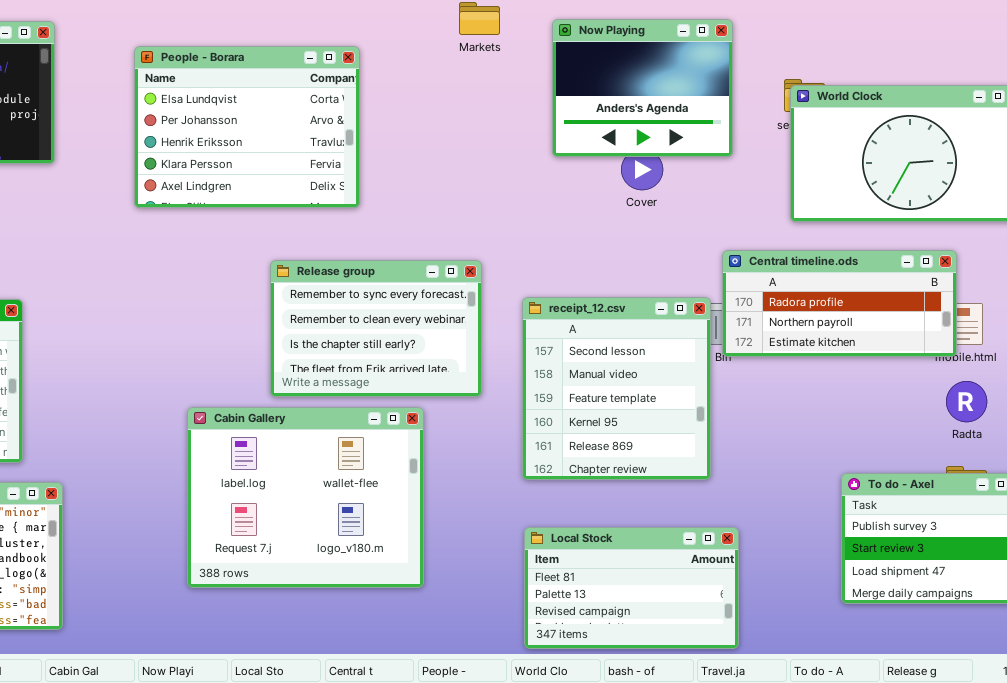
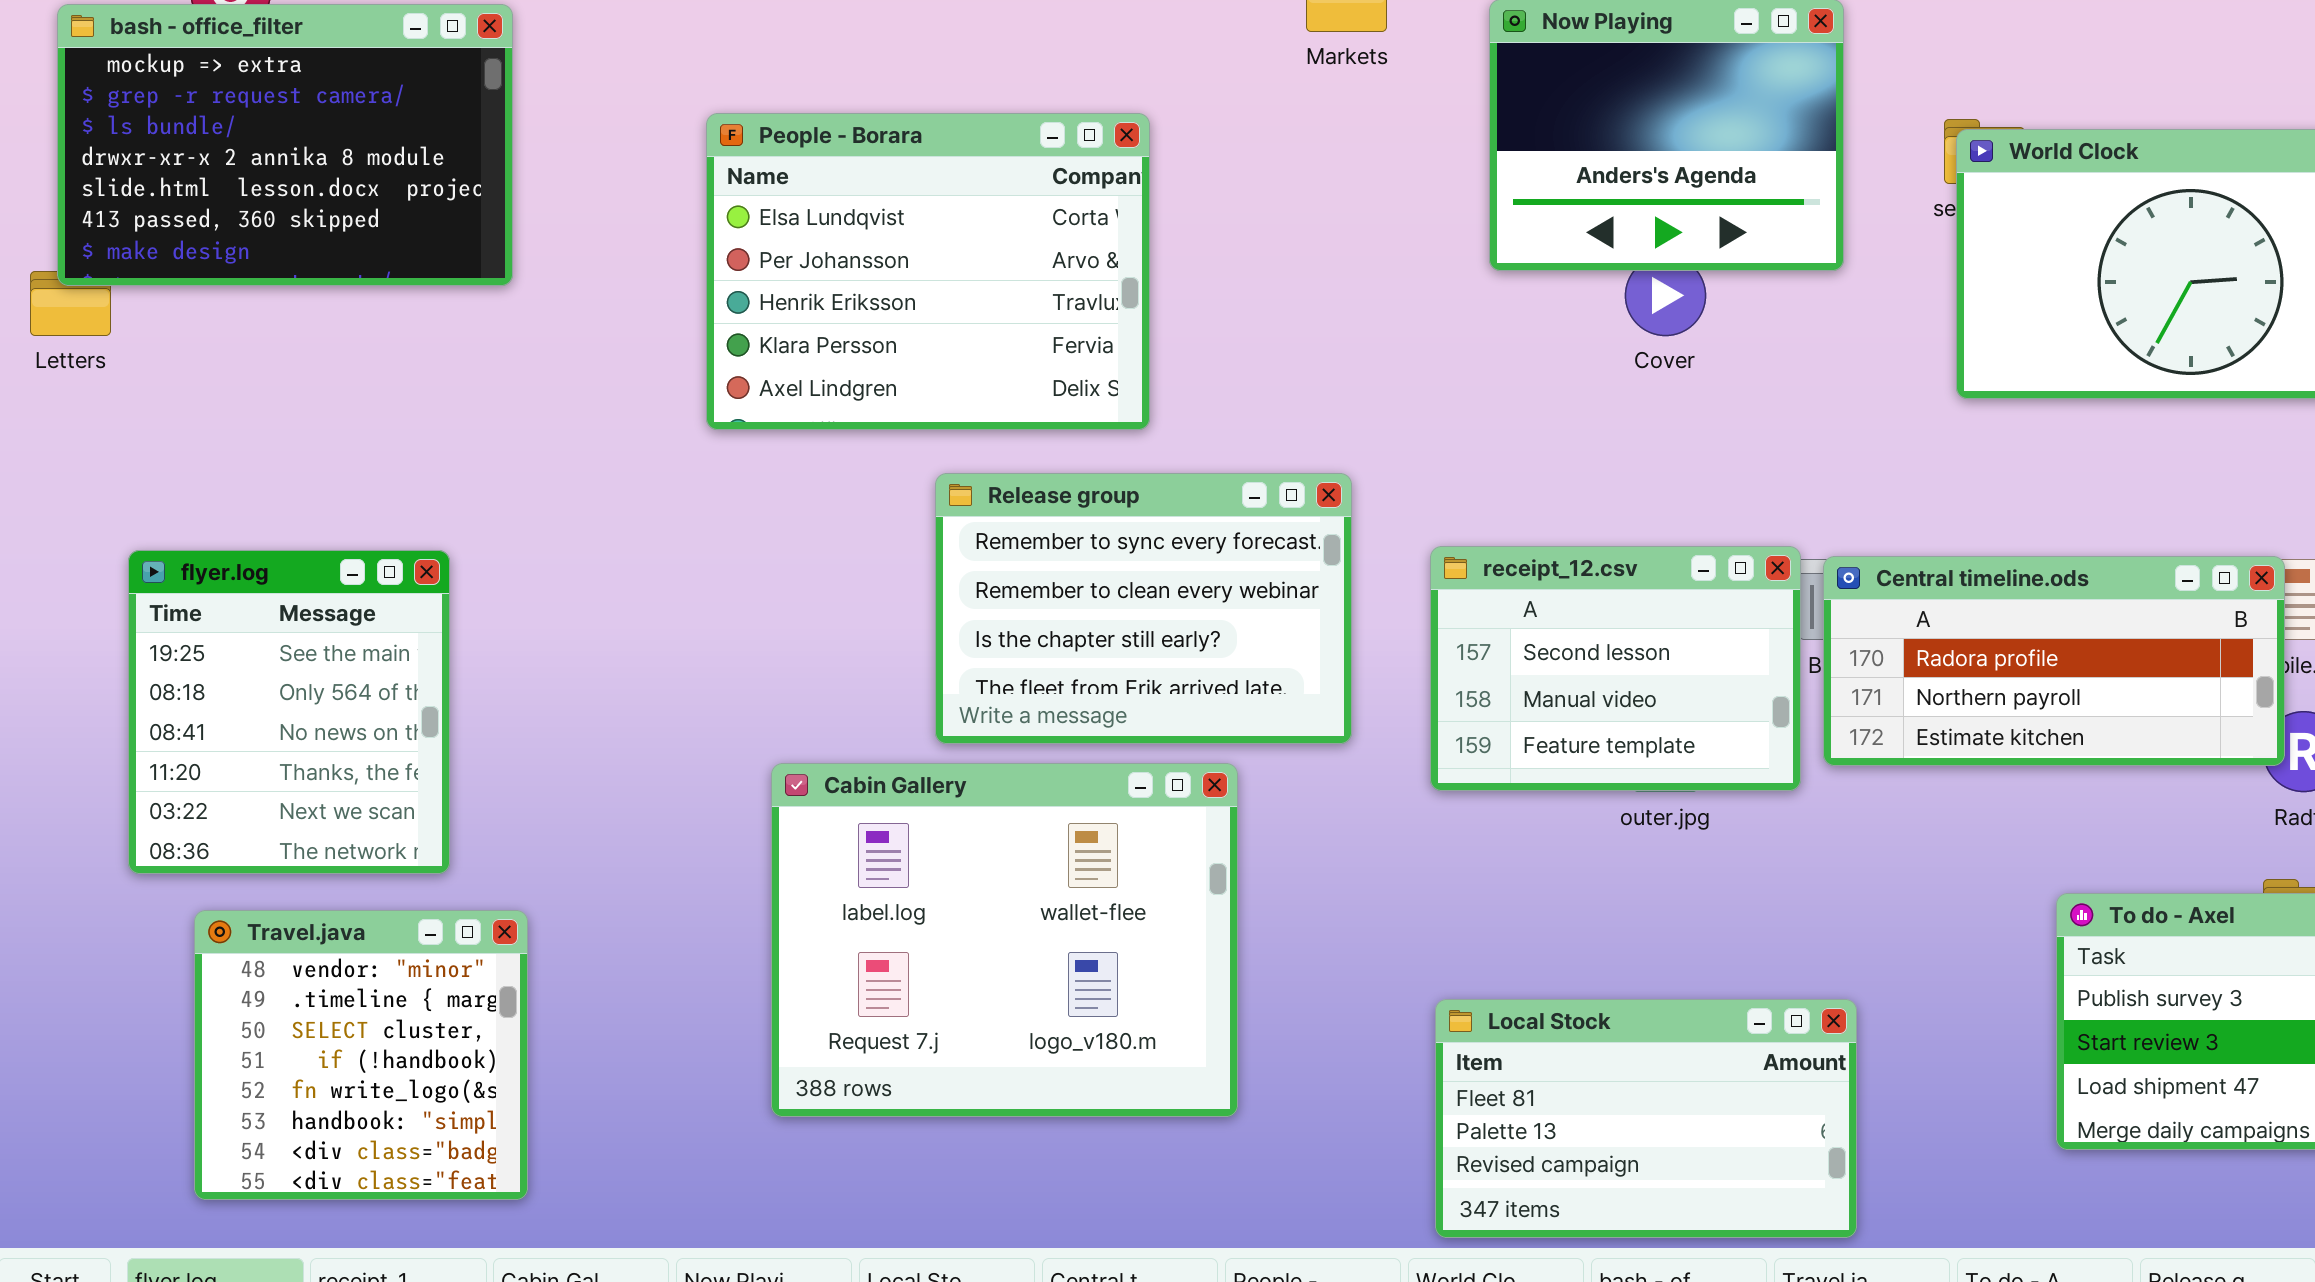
People - Borara: [134,46,360,208] -> [706,113,1150,430], moved
Central timeline.ods: [722,250,957,357] -> [1823,556,2285,766], moved
receipt_12.csv: [522,297,711,480] -> [1430,546,1801,791], resized

